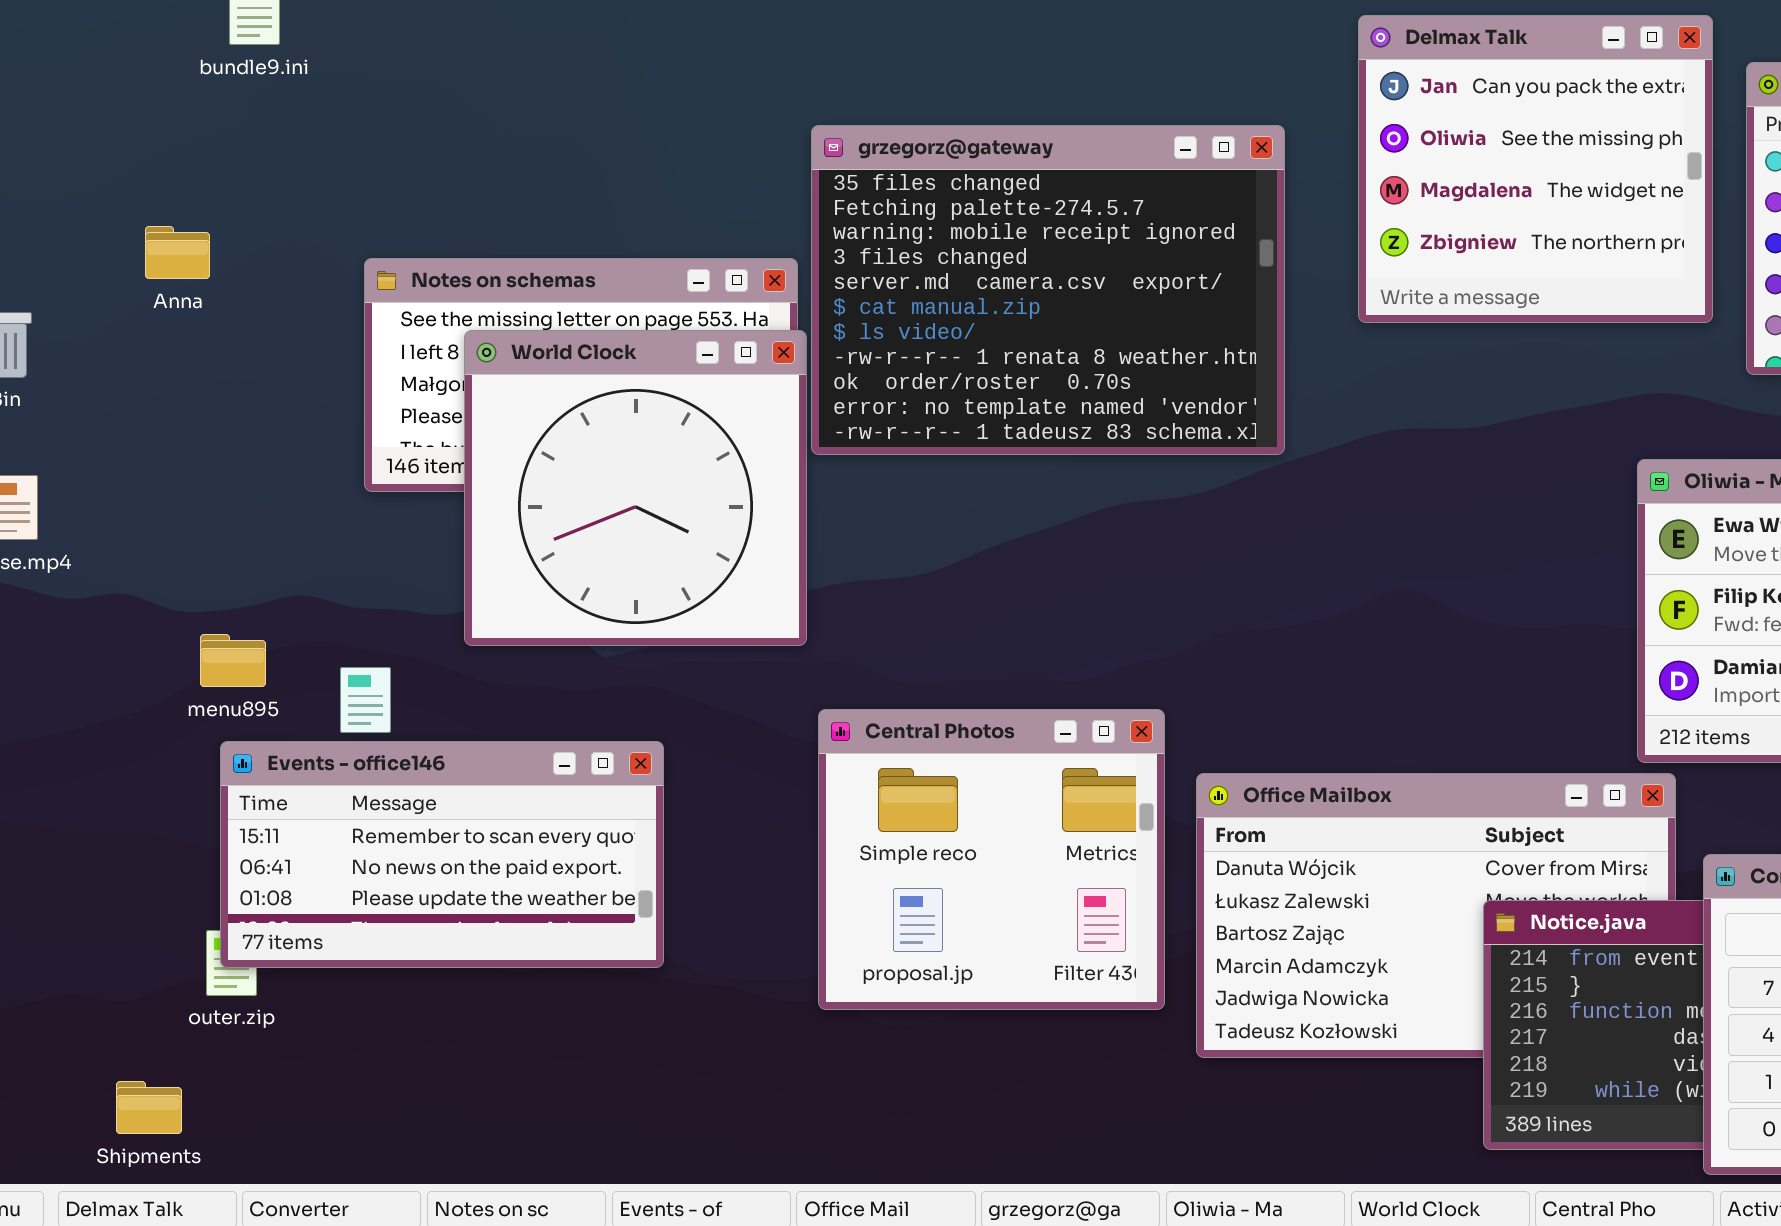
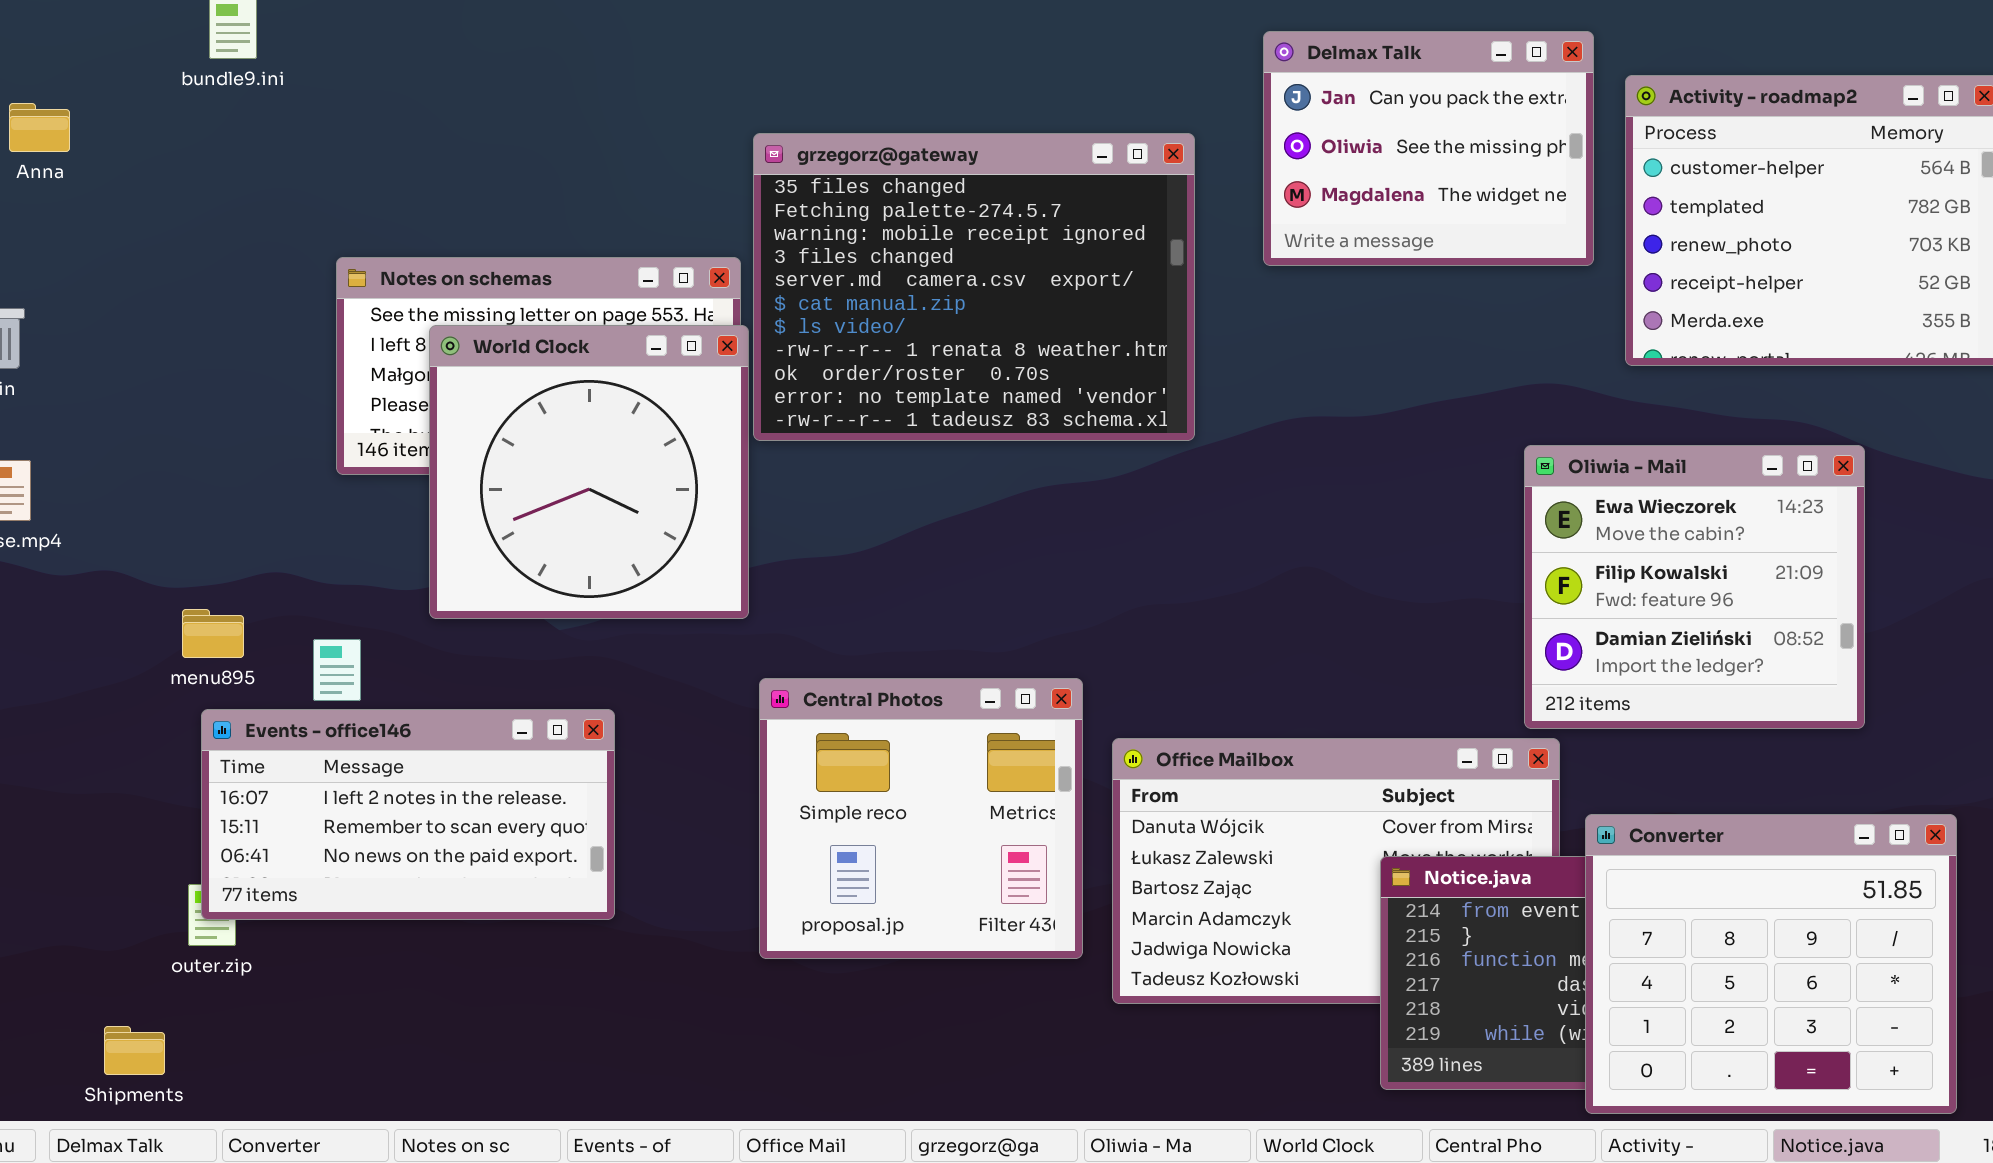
Delmax Talk: [1358,15,1713,323] -> [1263,31,1594,266], resized
Anna: [145,226,210,279] -> [9,103,70,152], moved
Events - office146: [220,741,664,968] -> [201,709,615,920], scrolled up 1 row

